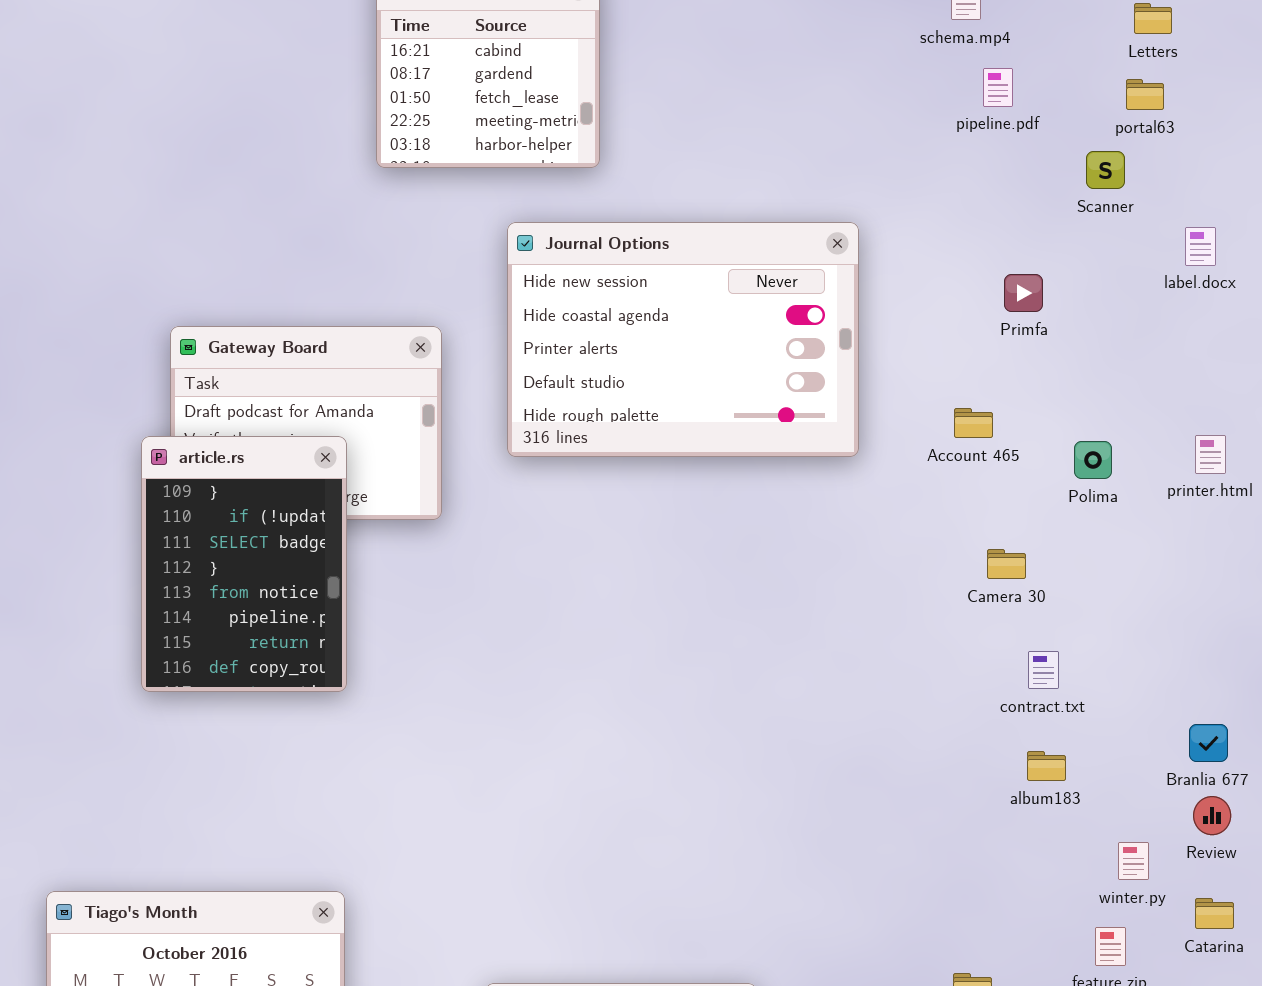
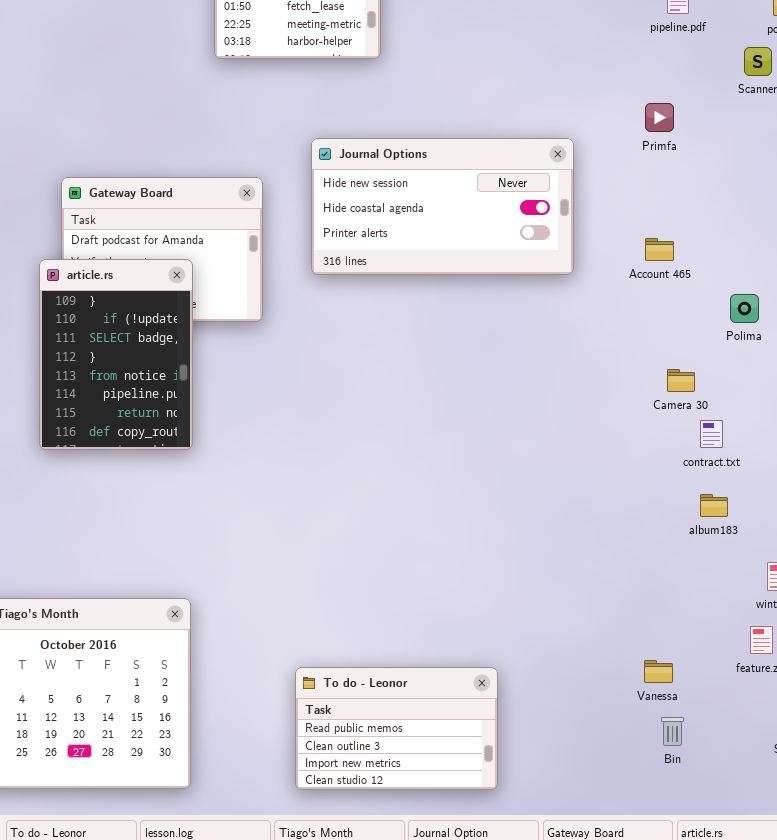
Journal Options: [507,222,859,457] -> [311,138,574,275], resized
Primfa: [1004,274,1043,312] -> [645,103,674,132], moved
Polima: [1074,441,1112,479] -> [730,294,759,323], moved
Camera 30: [987,549,1026,579] -> [667,369,695,392], moved

